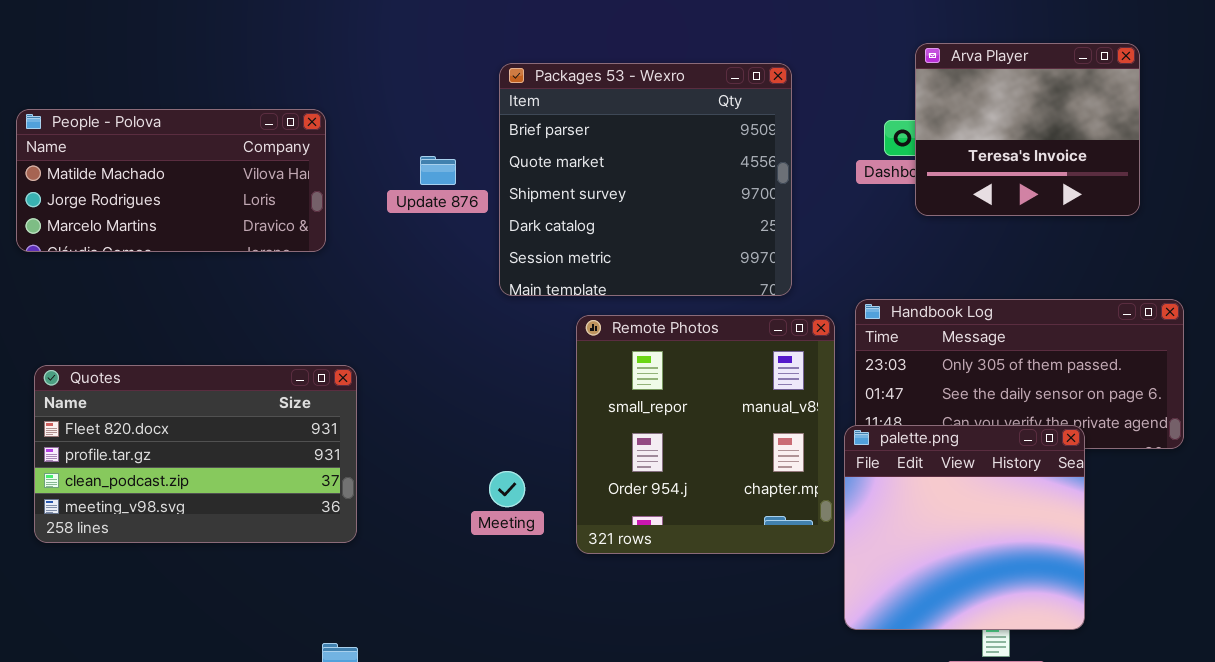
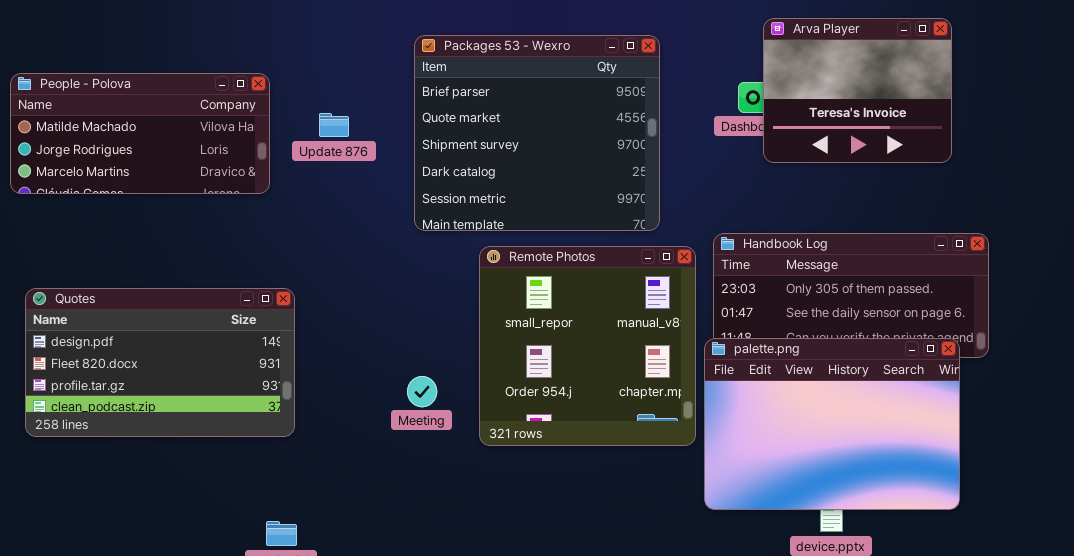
Update 876: [420,156,456,185] -> [319,113,349,137], moved
Quotes: [34,365,357,543] -> [25,288,295,437], scrolled up 1 row
palette.png: [844,425,1085,630] -> [704,338,960,510], resized

